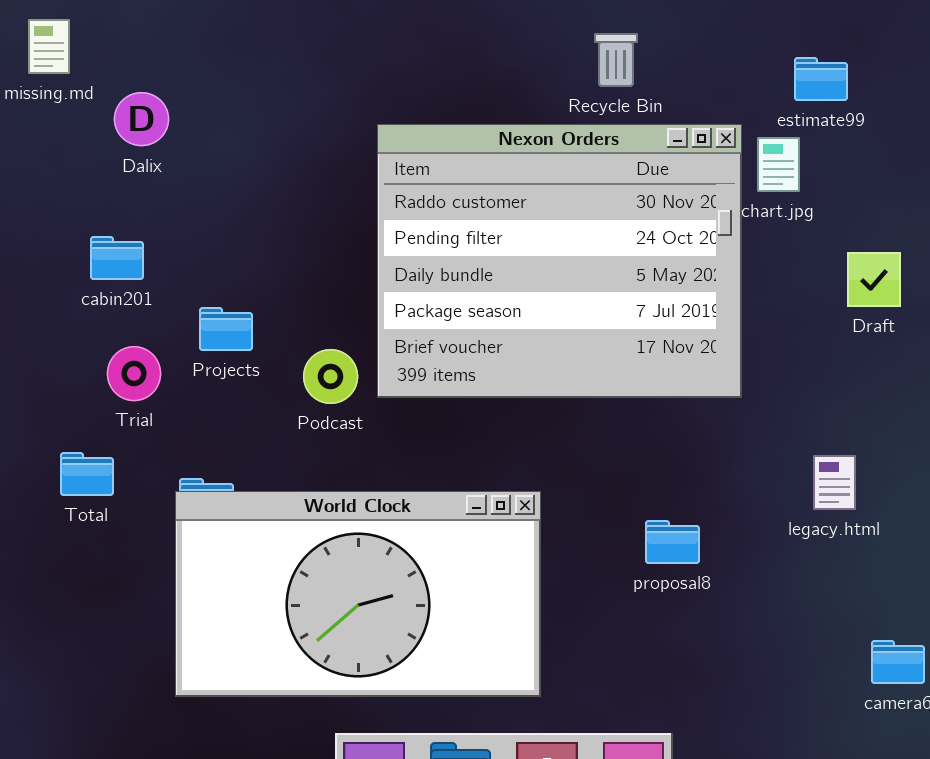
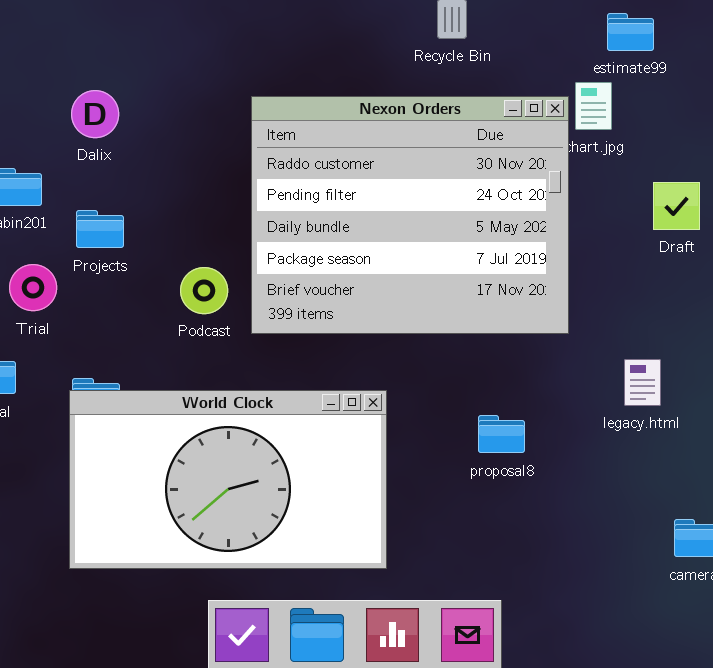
Dalix: [114,92,169,146] -> [71,90,119,138], moved
Nexon Orders: [377,124,742,398] -> [251,96,569,334], moved
Projects: [199,307,253,351] -> [76,210,124,248], moved

